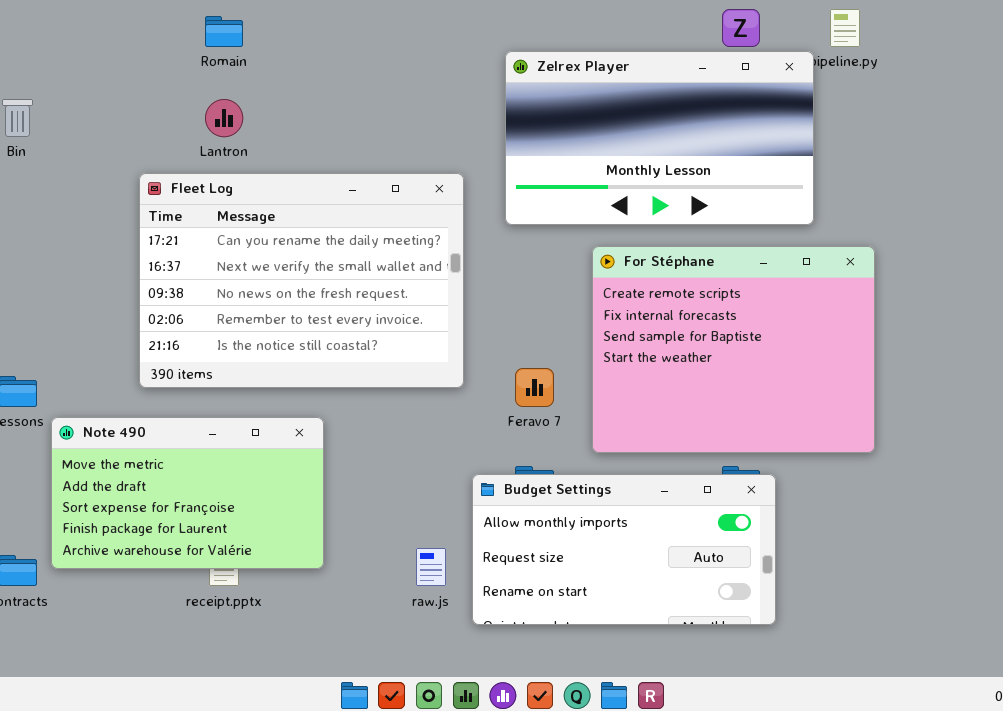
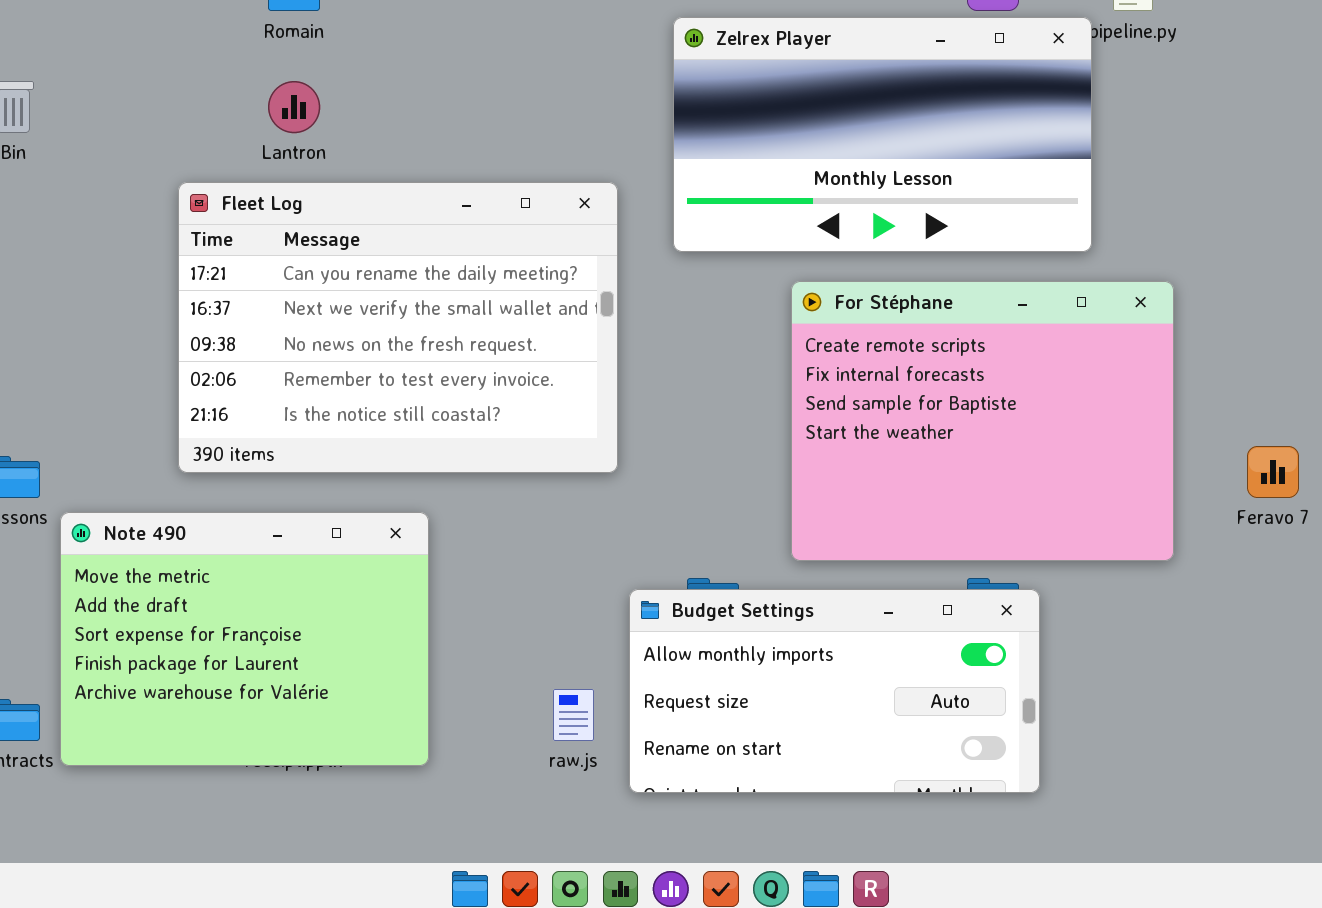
Feravo 7: [515,368,554,407] -> [1247,446,1299,498], moved
Note 490: [51,417,324,569] -> [60,512,429,766], resized

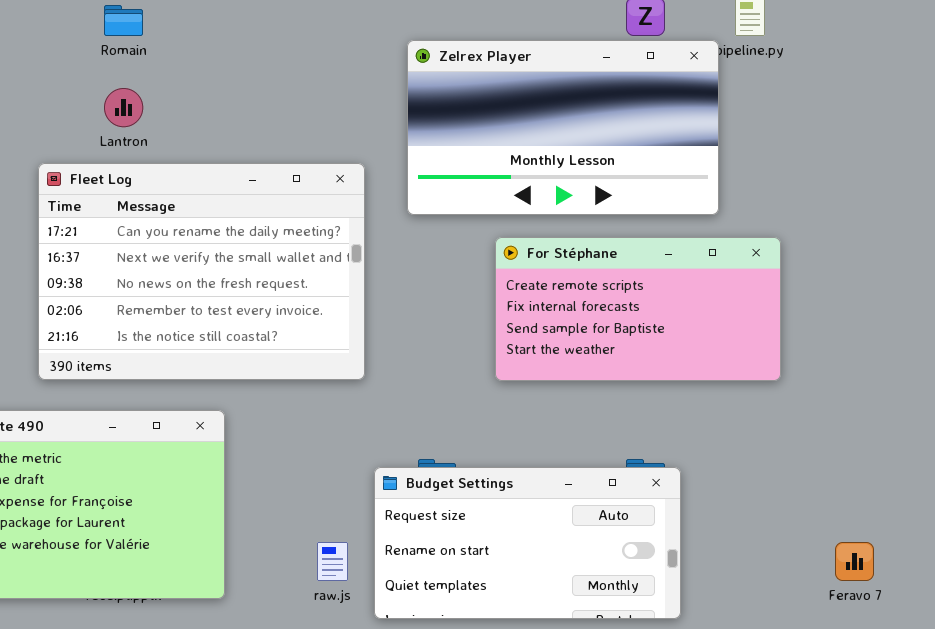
For Stéphane: [791,281,1174,561] -> [495,237,781,381], resized
Feravo 7: [1247,446,1299,498] -> [835,542,874,581], moved
Budget Settings: [629,589,1040,793] -> [374,467,681,619], scrolled down 1 row

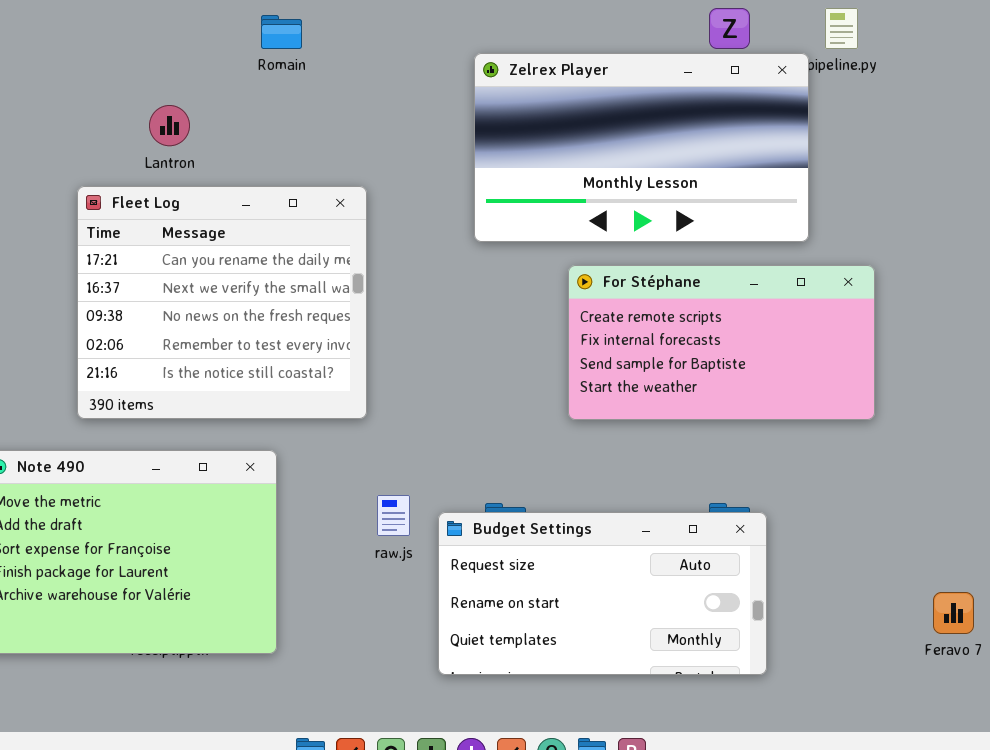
Romain: [104,5,143,36] -> [261,15,302,49], moved
Fleet Log: [38,163,365,380] -> [77,186,367,419], resized
raw.js: [317,542,348,581] -> [377,495,410,536], moved

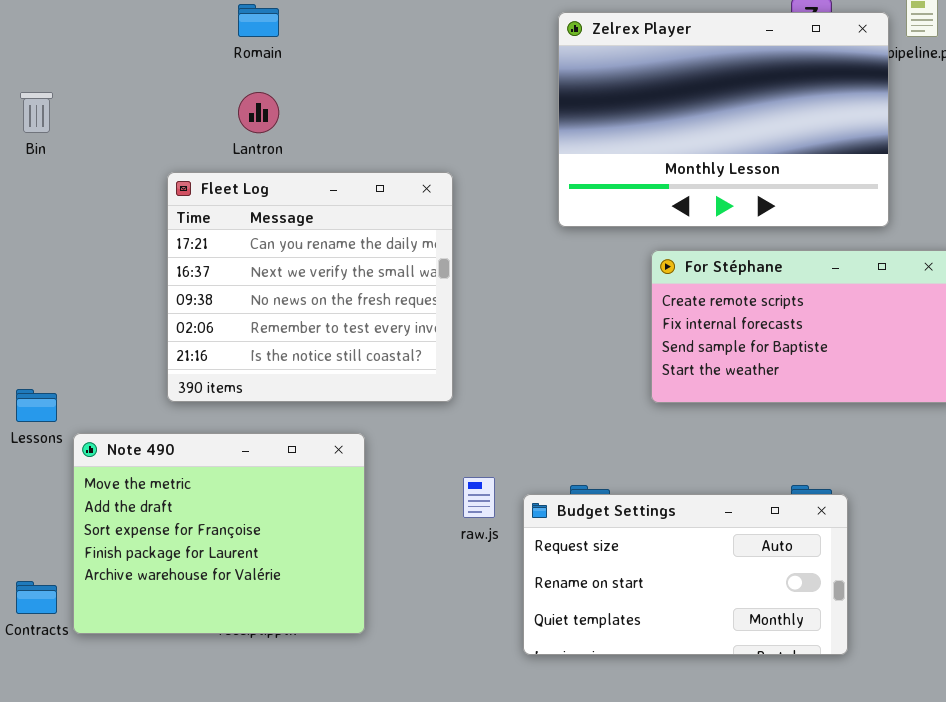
Romain: [261,15,302,49] -> [238,4,279,37], moved
Zelrex Player: [474,53,809,242] -> [558,12,889,227], resized

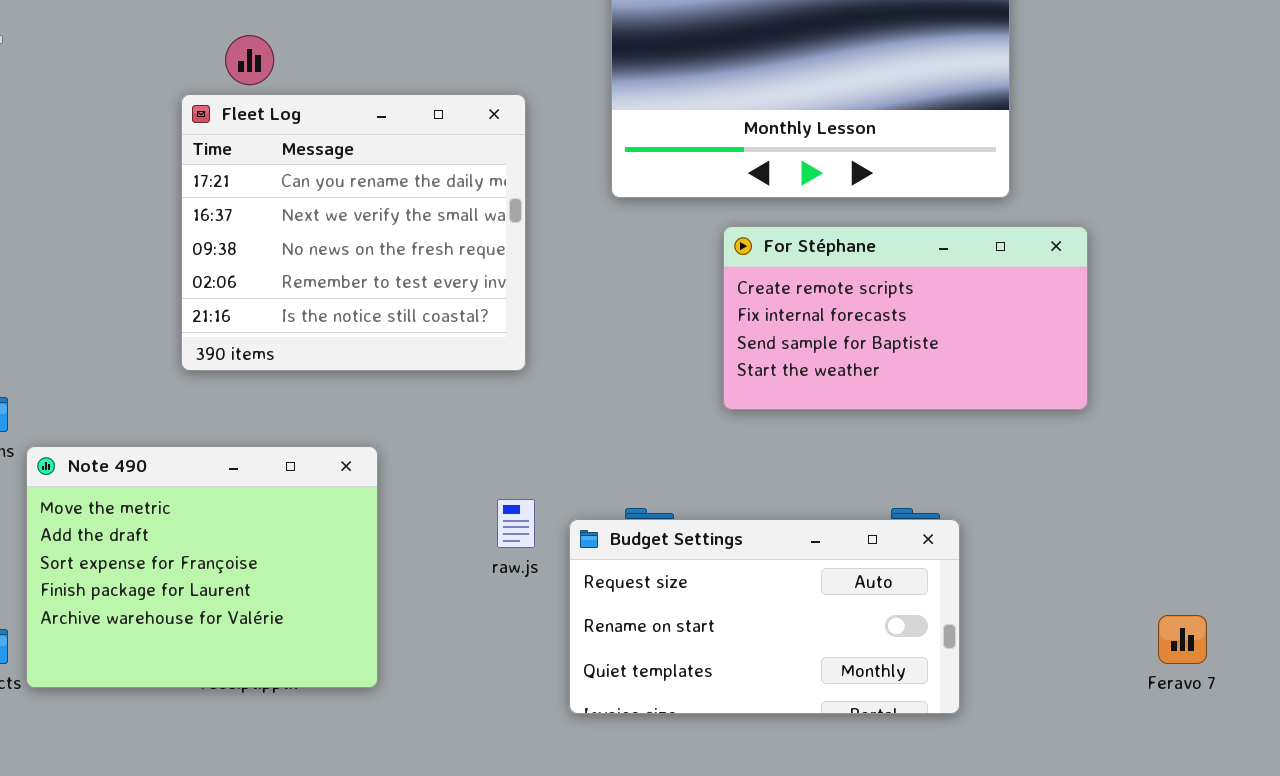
Fleet Log: [167,172,453,402] -> [181,94,526,371], moved

